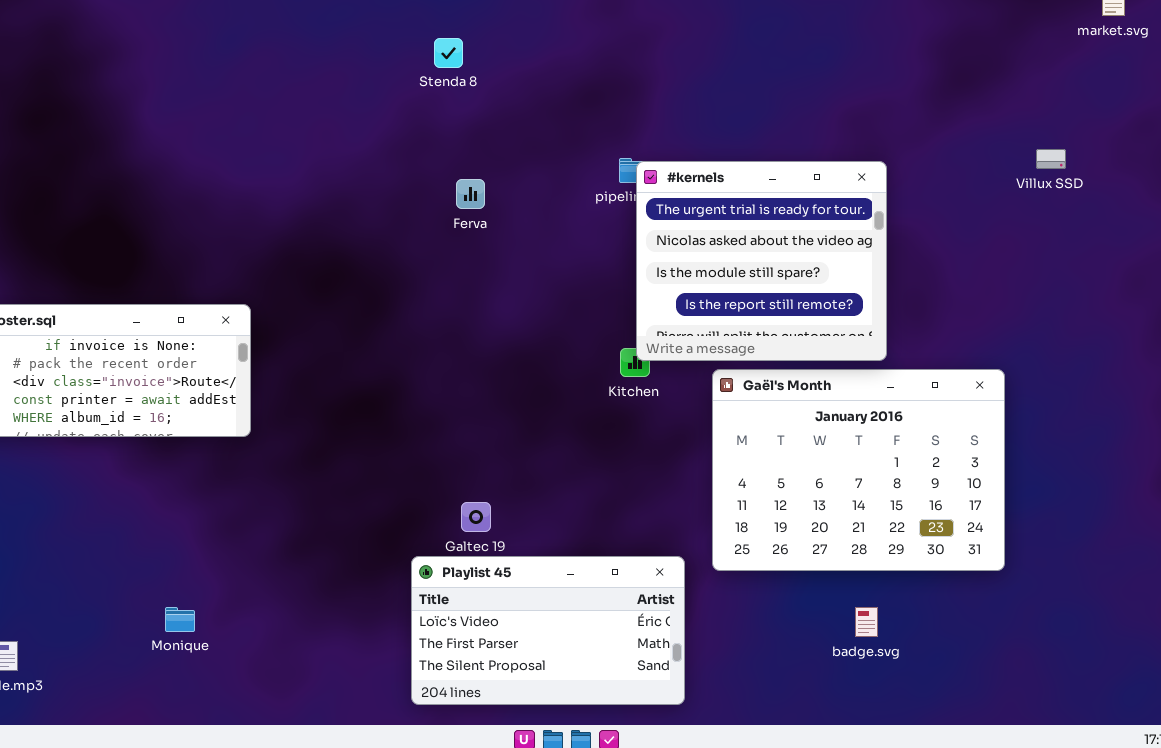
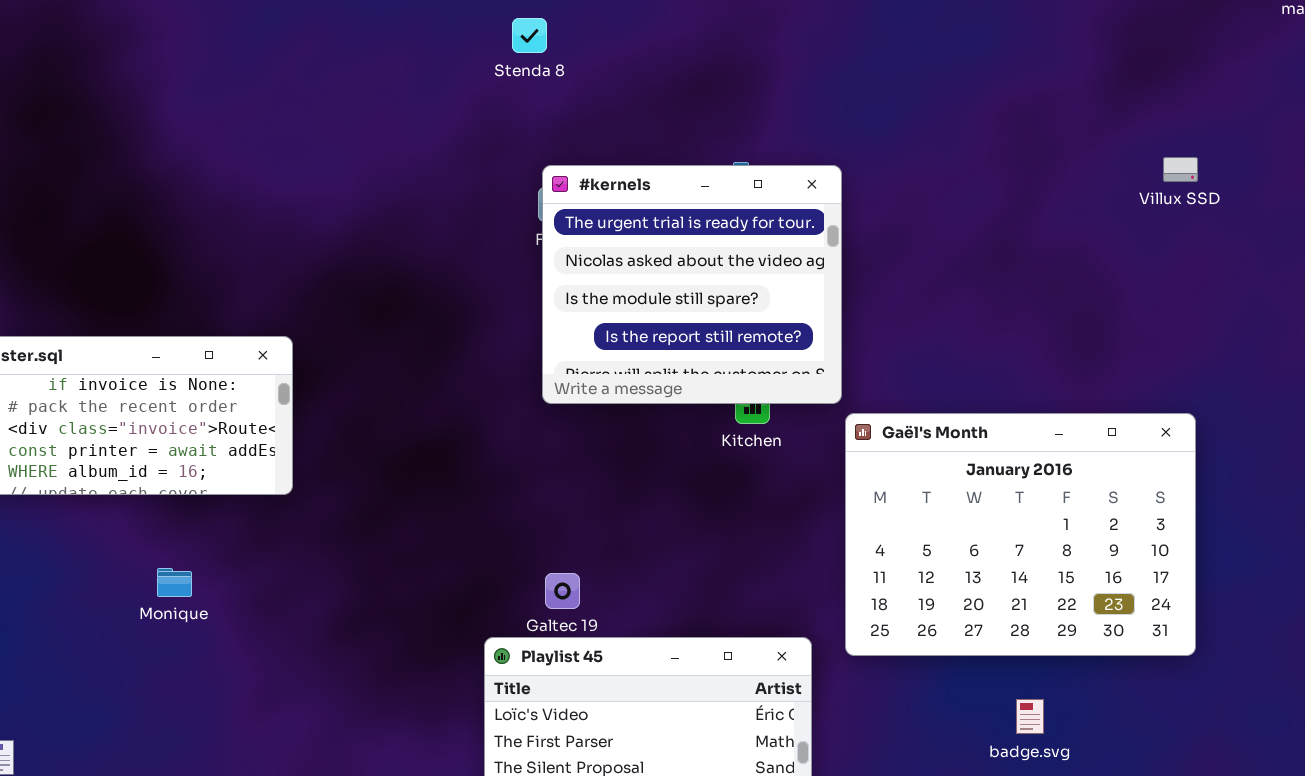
Villux SSD: [1036,149,1066,169] -> [1163,157,1198,182], moved
#kernels: [636,161,887,361] -> [542,165,842,404], moved
Monique: [165,607,195,632] -> [157,568,192,597], moved

